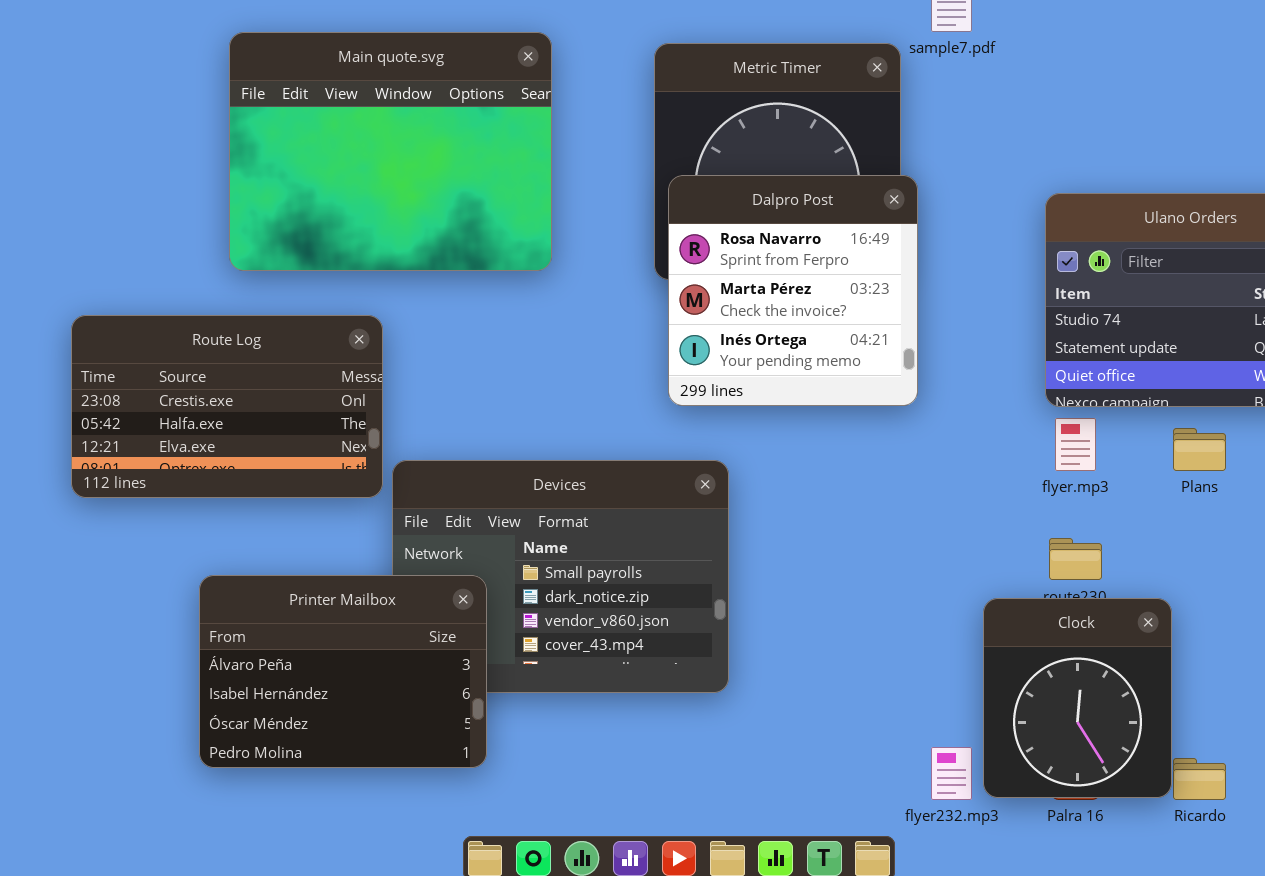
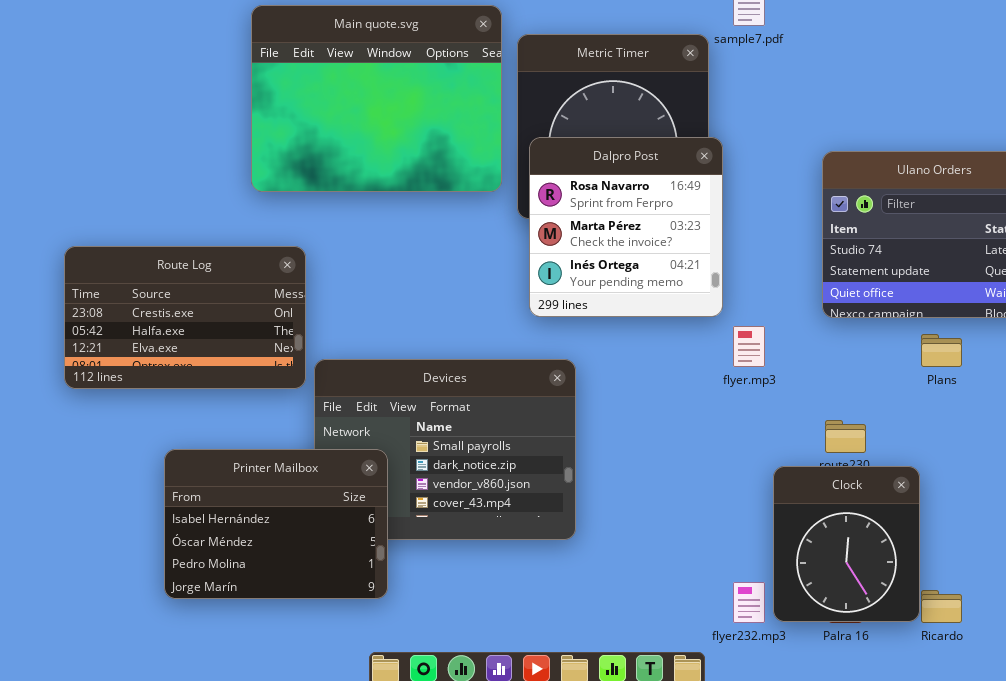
Main quote.svg: [229,32,552,271] -> [251,5,502,192], moved
flyer.mp3: [1055,418,1096,471] -> [733,326,765,367], moved
Printer Mailbox: [199,575,487,768] -> [164,449,388,599], scrolled down 1 row

